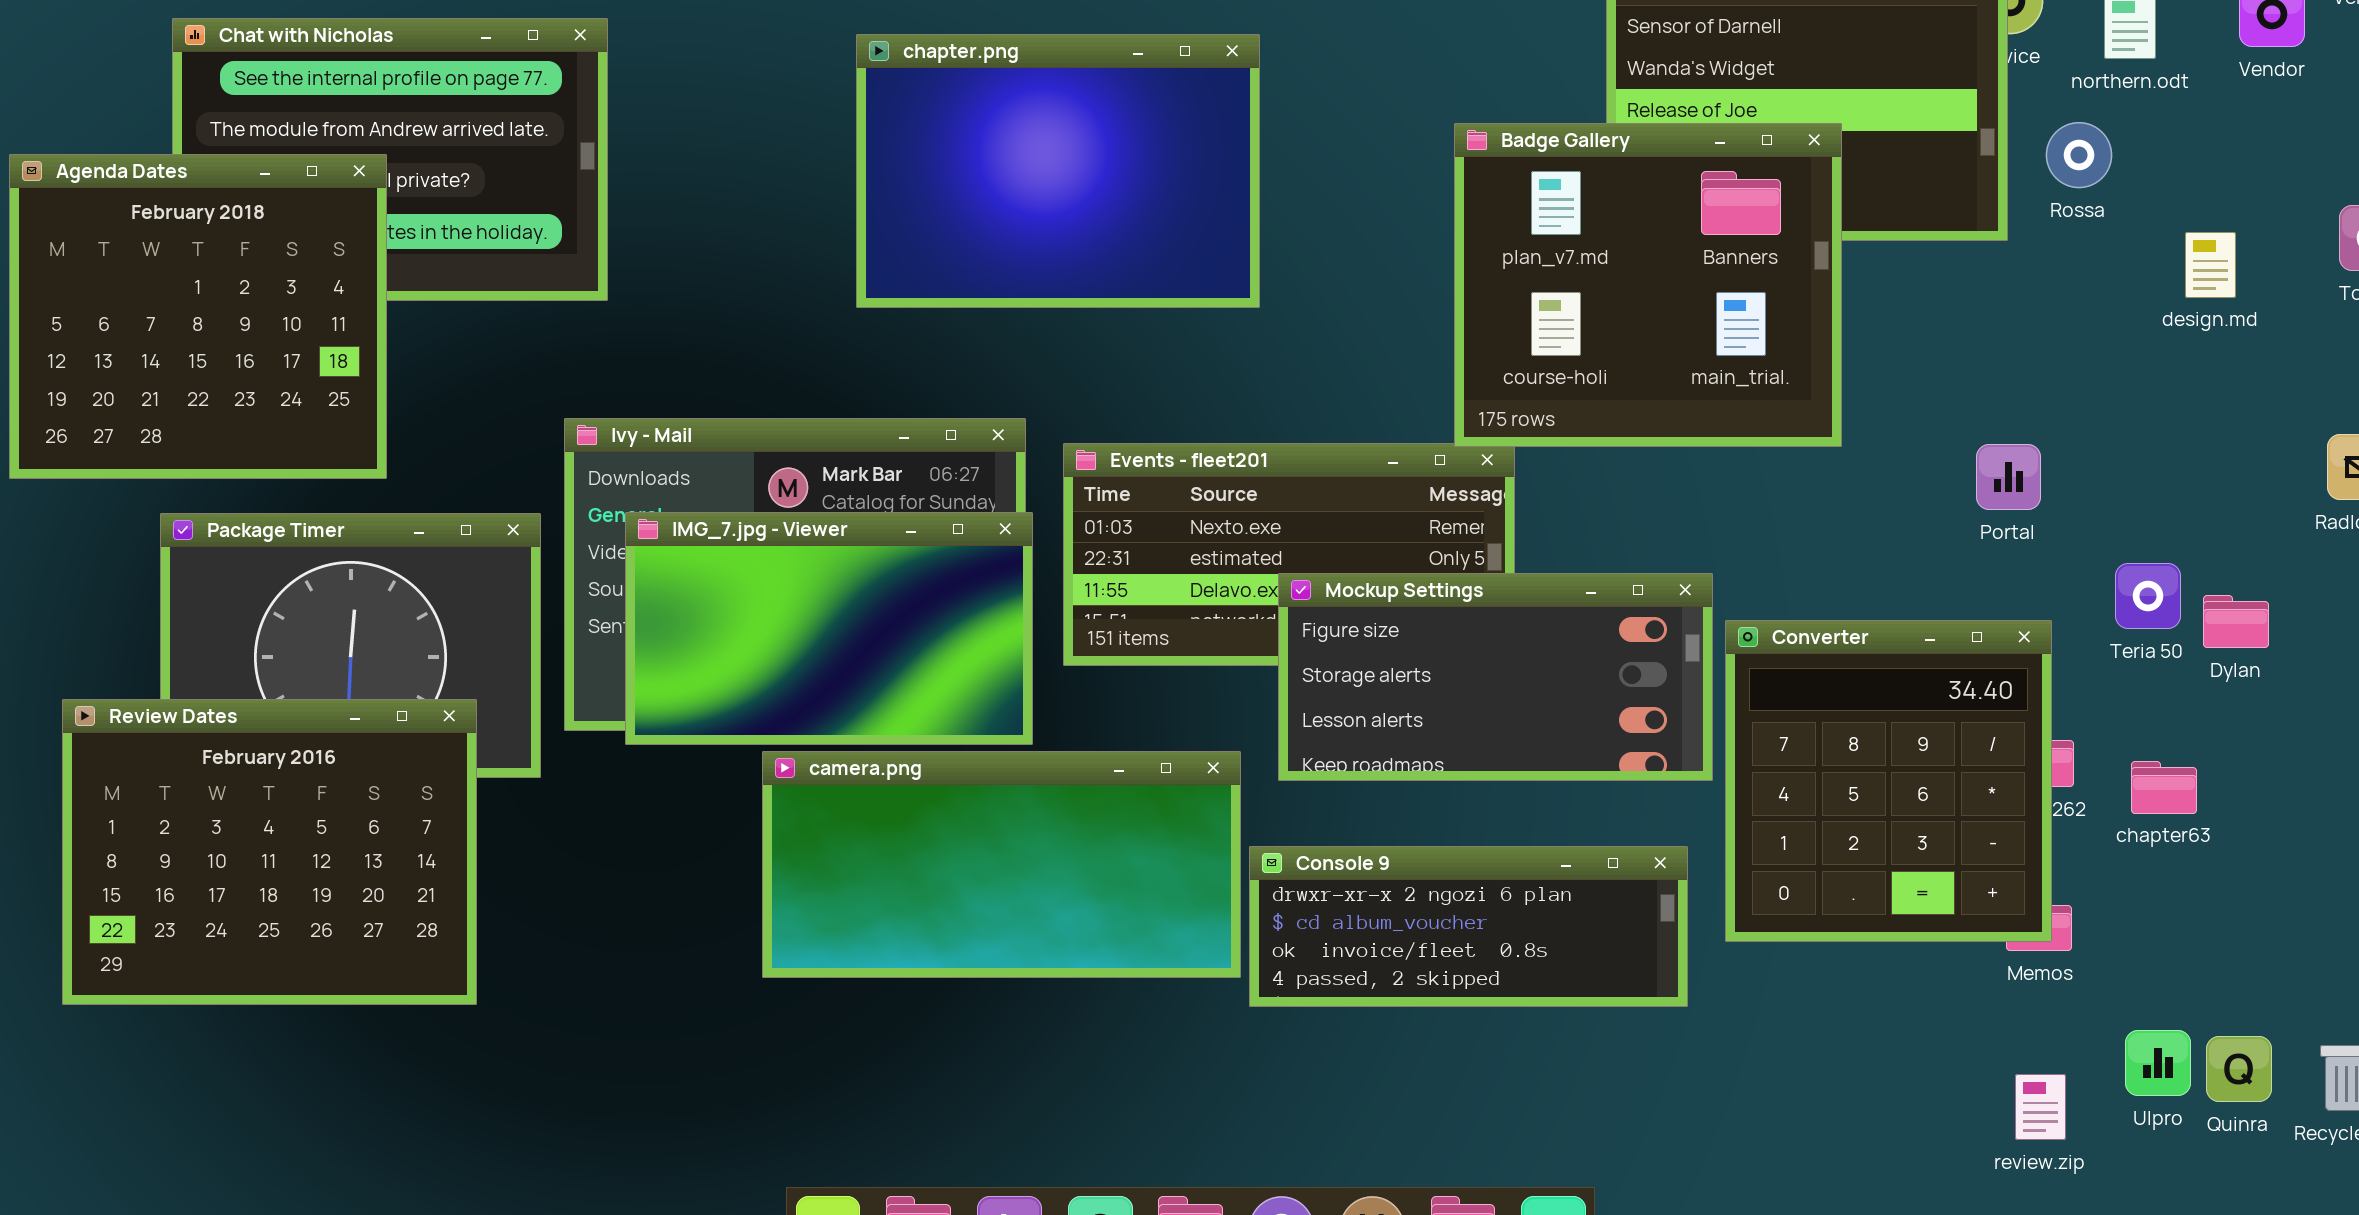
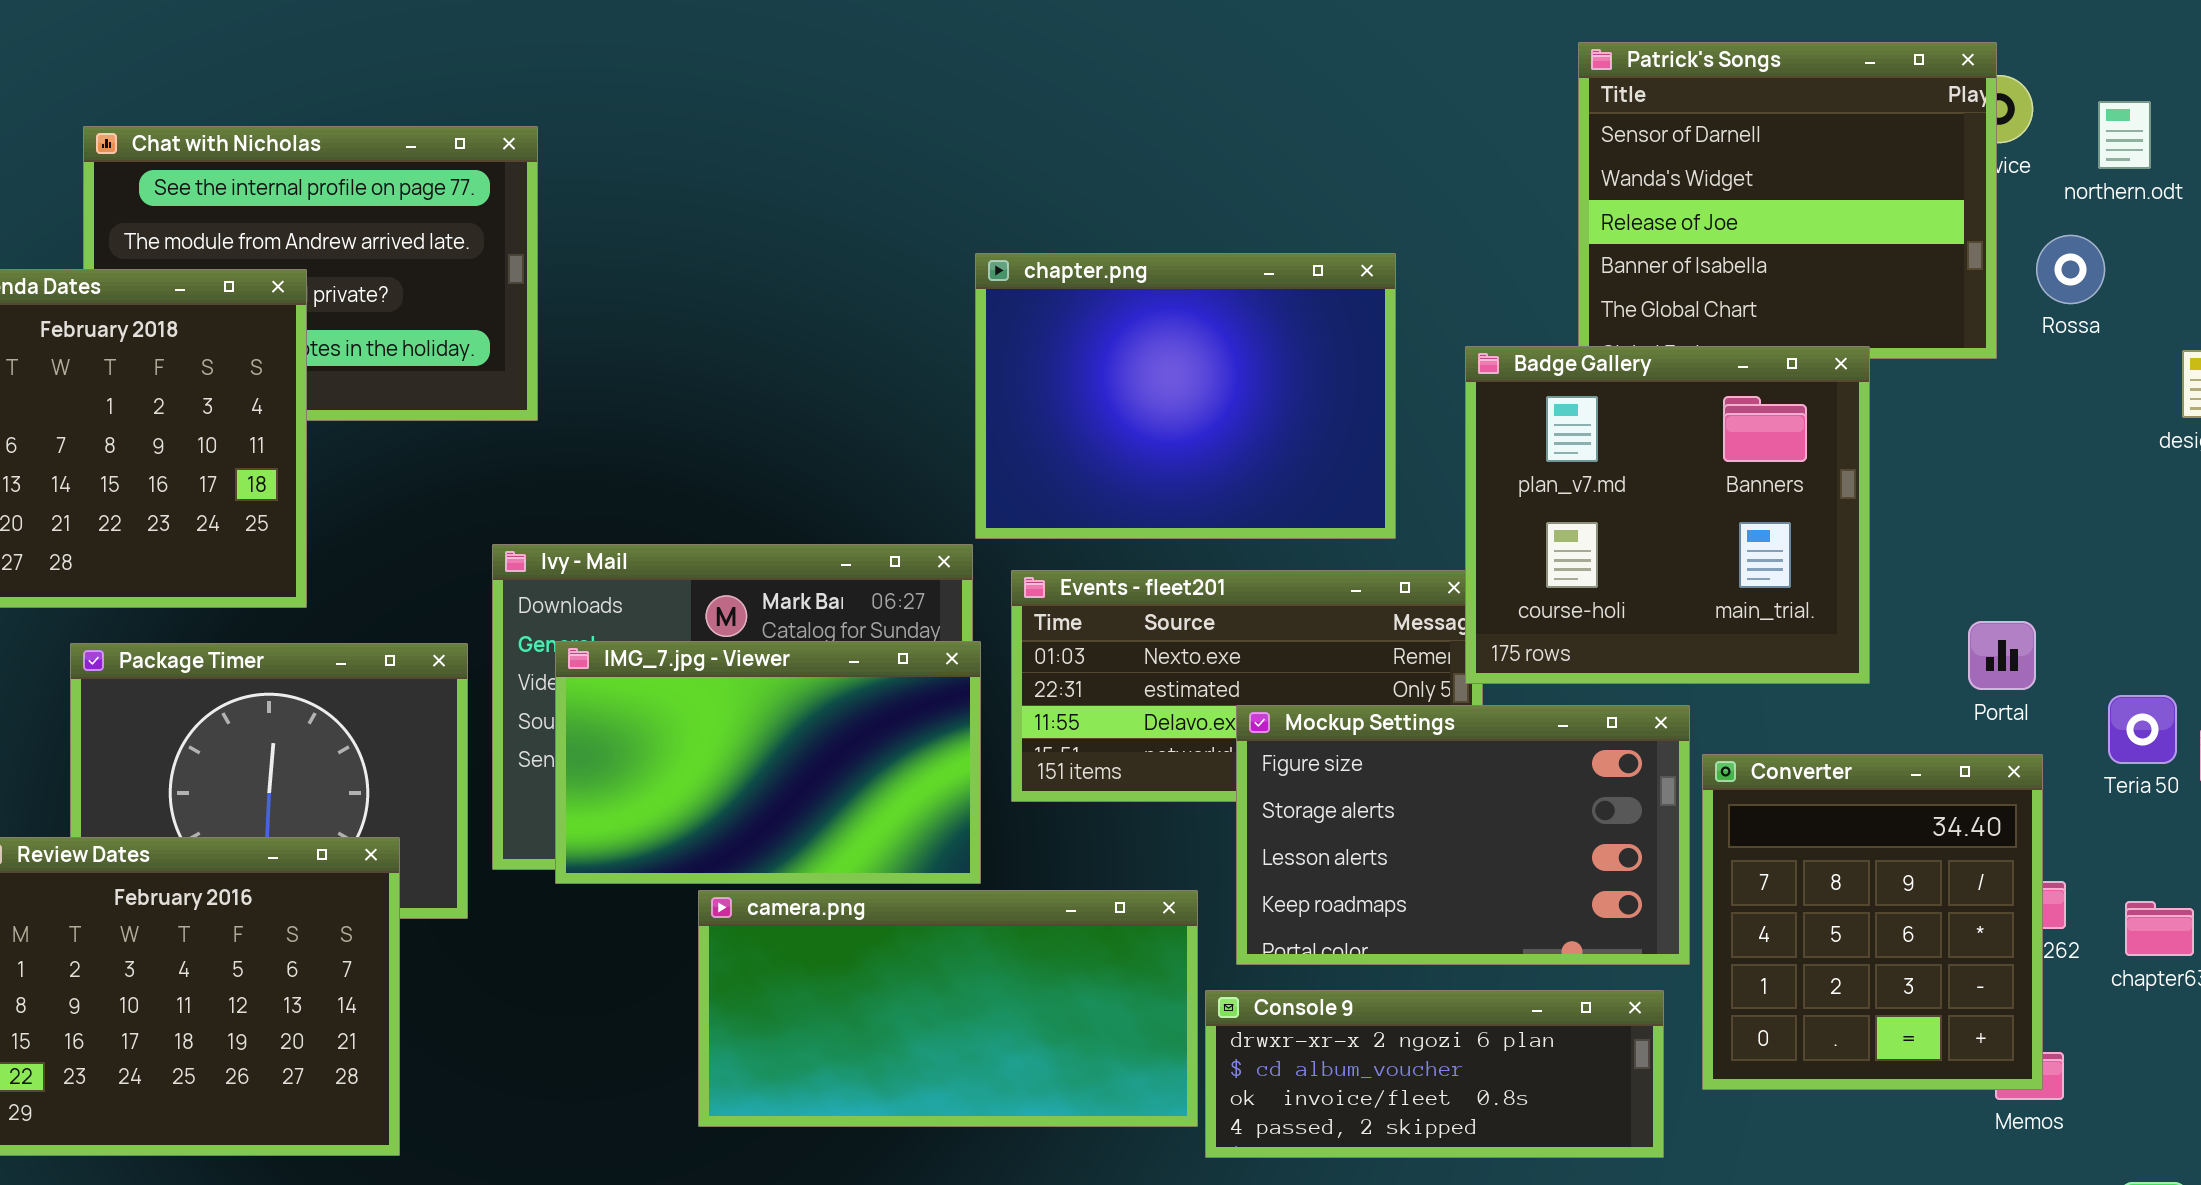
chapter.png: [856,34,1260,308] -> [975,253,1396,539], moved
Badge Gallery: [1454,123,1842,447] -> [1465,346,1870,684], moved
Portal: [1976,444,2041,510] -> [1968,621,2036,690], moved
Mockup Settings: [1278,573,1713,781] -> [1236,705,1690,965], resized

